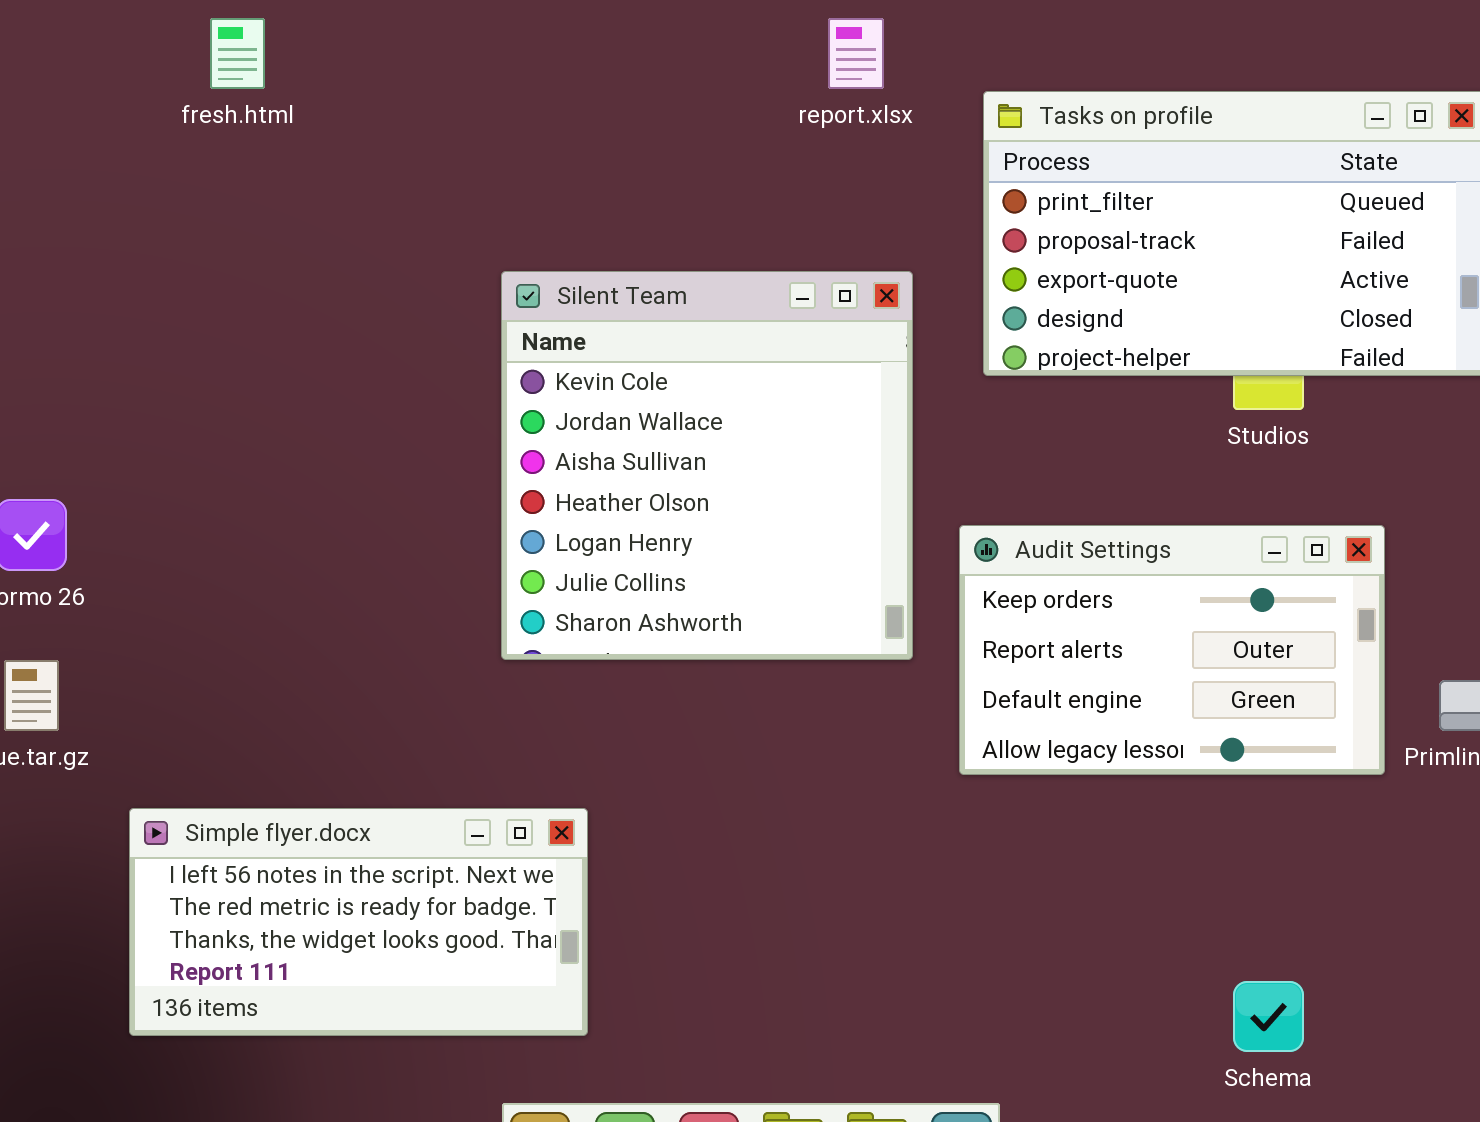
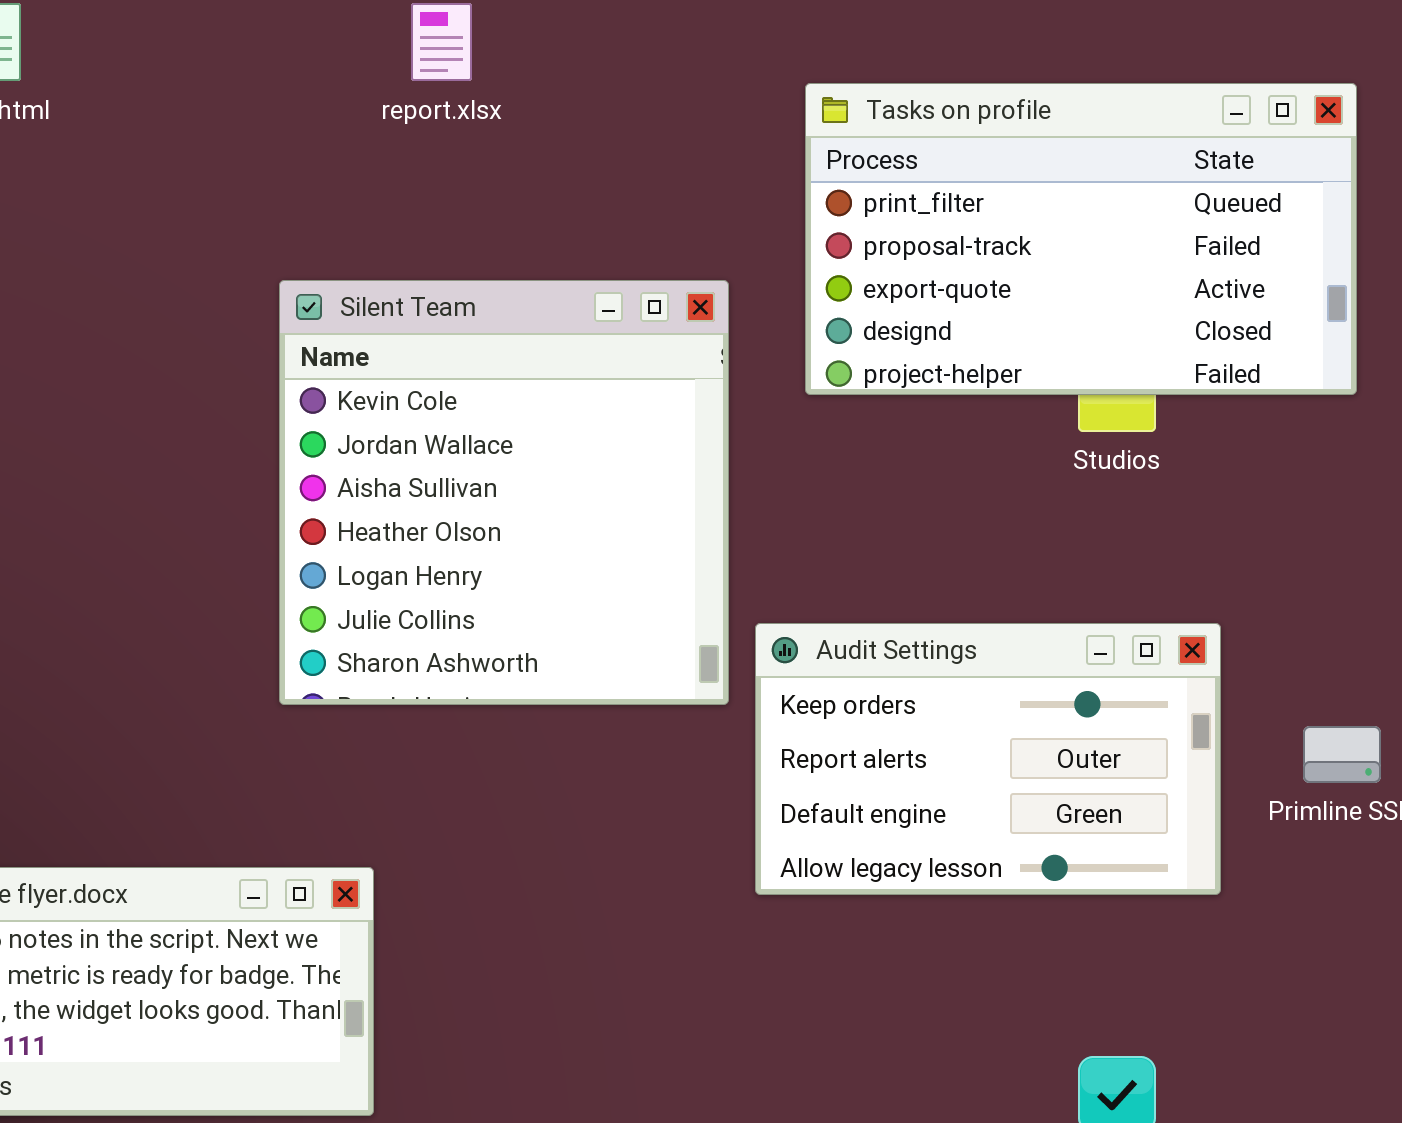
report.xlsx: [828,18,884,89] -> [411,3,472,81], moved
Audit Settings: [959,525,1385,775] -> [755,623,1221,895], moved

